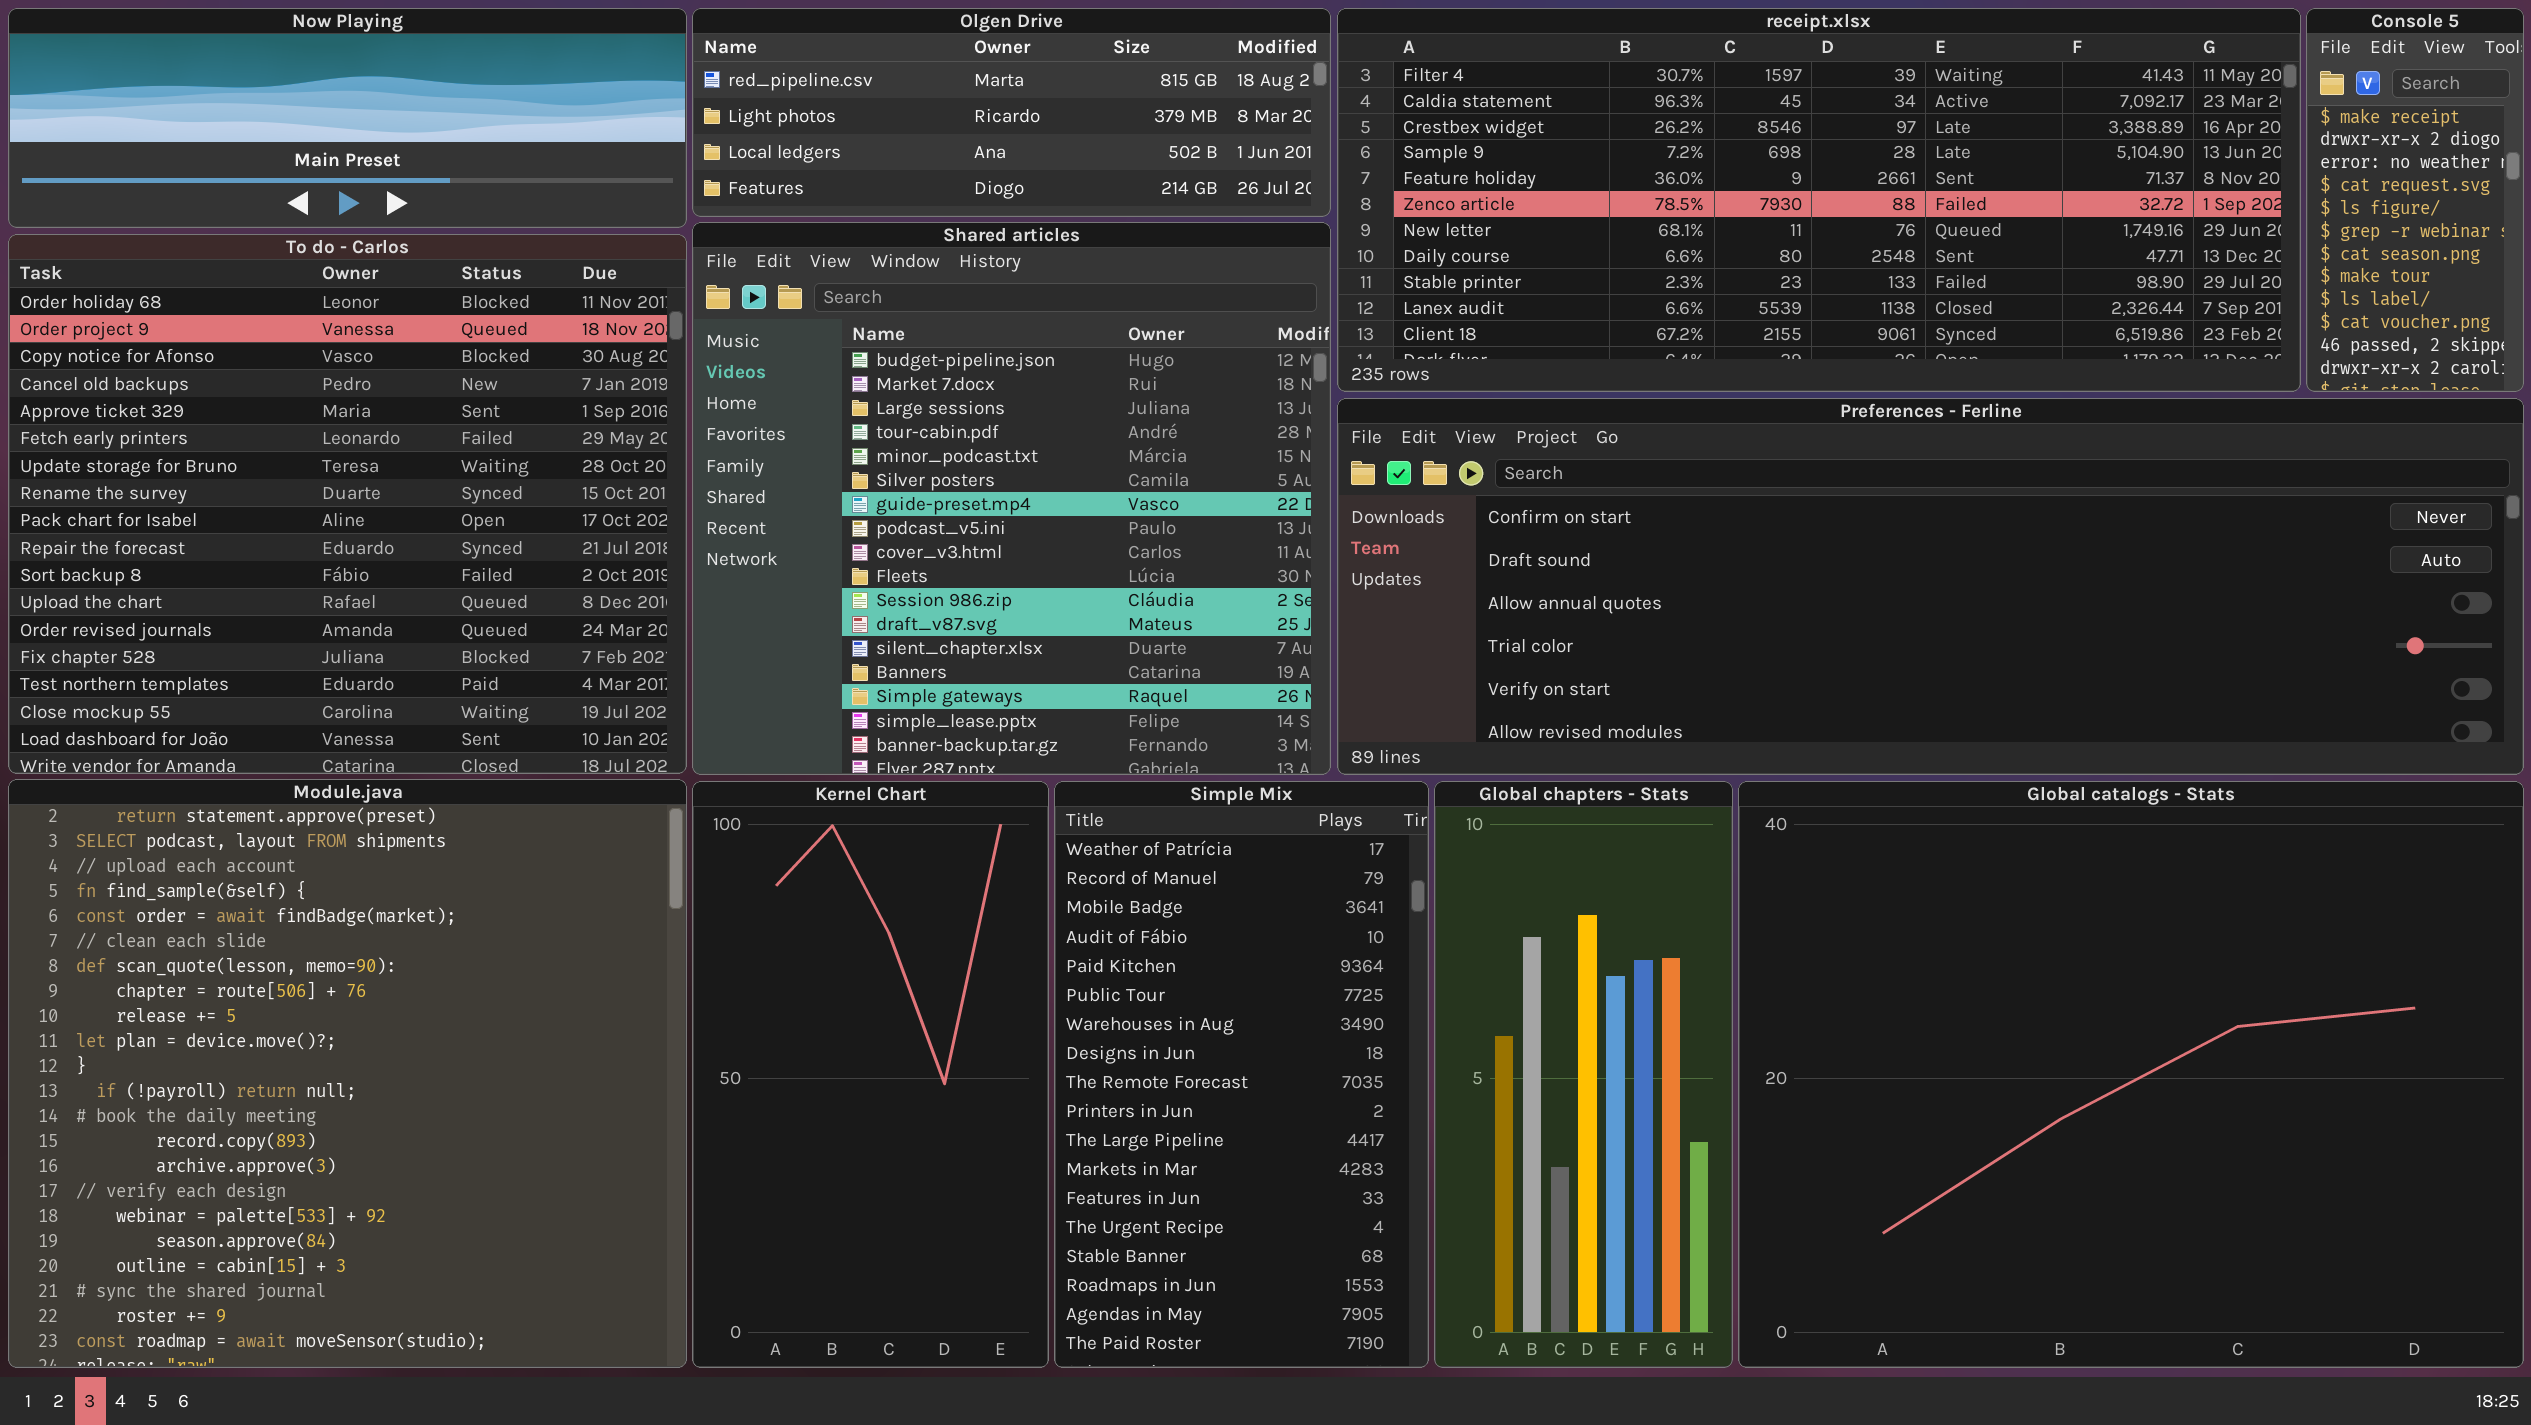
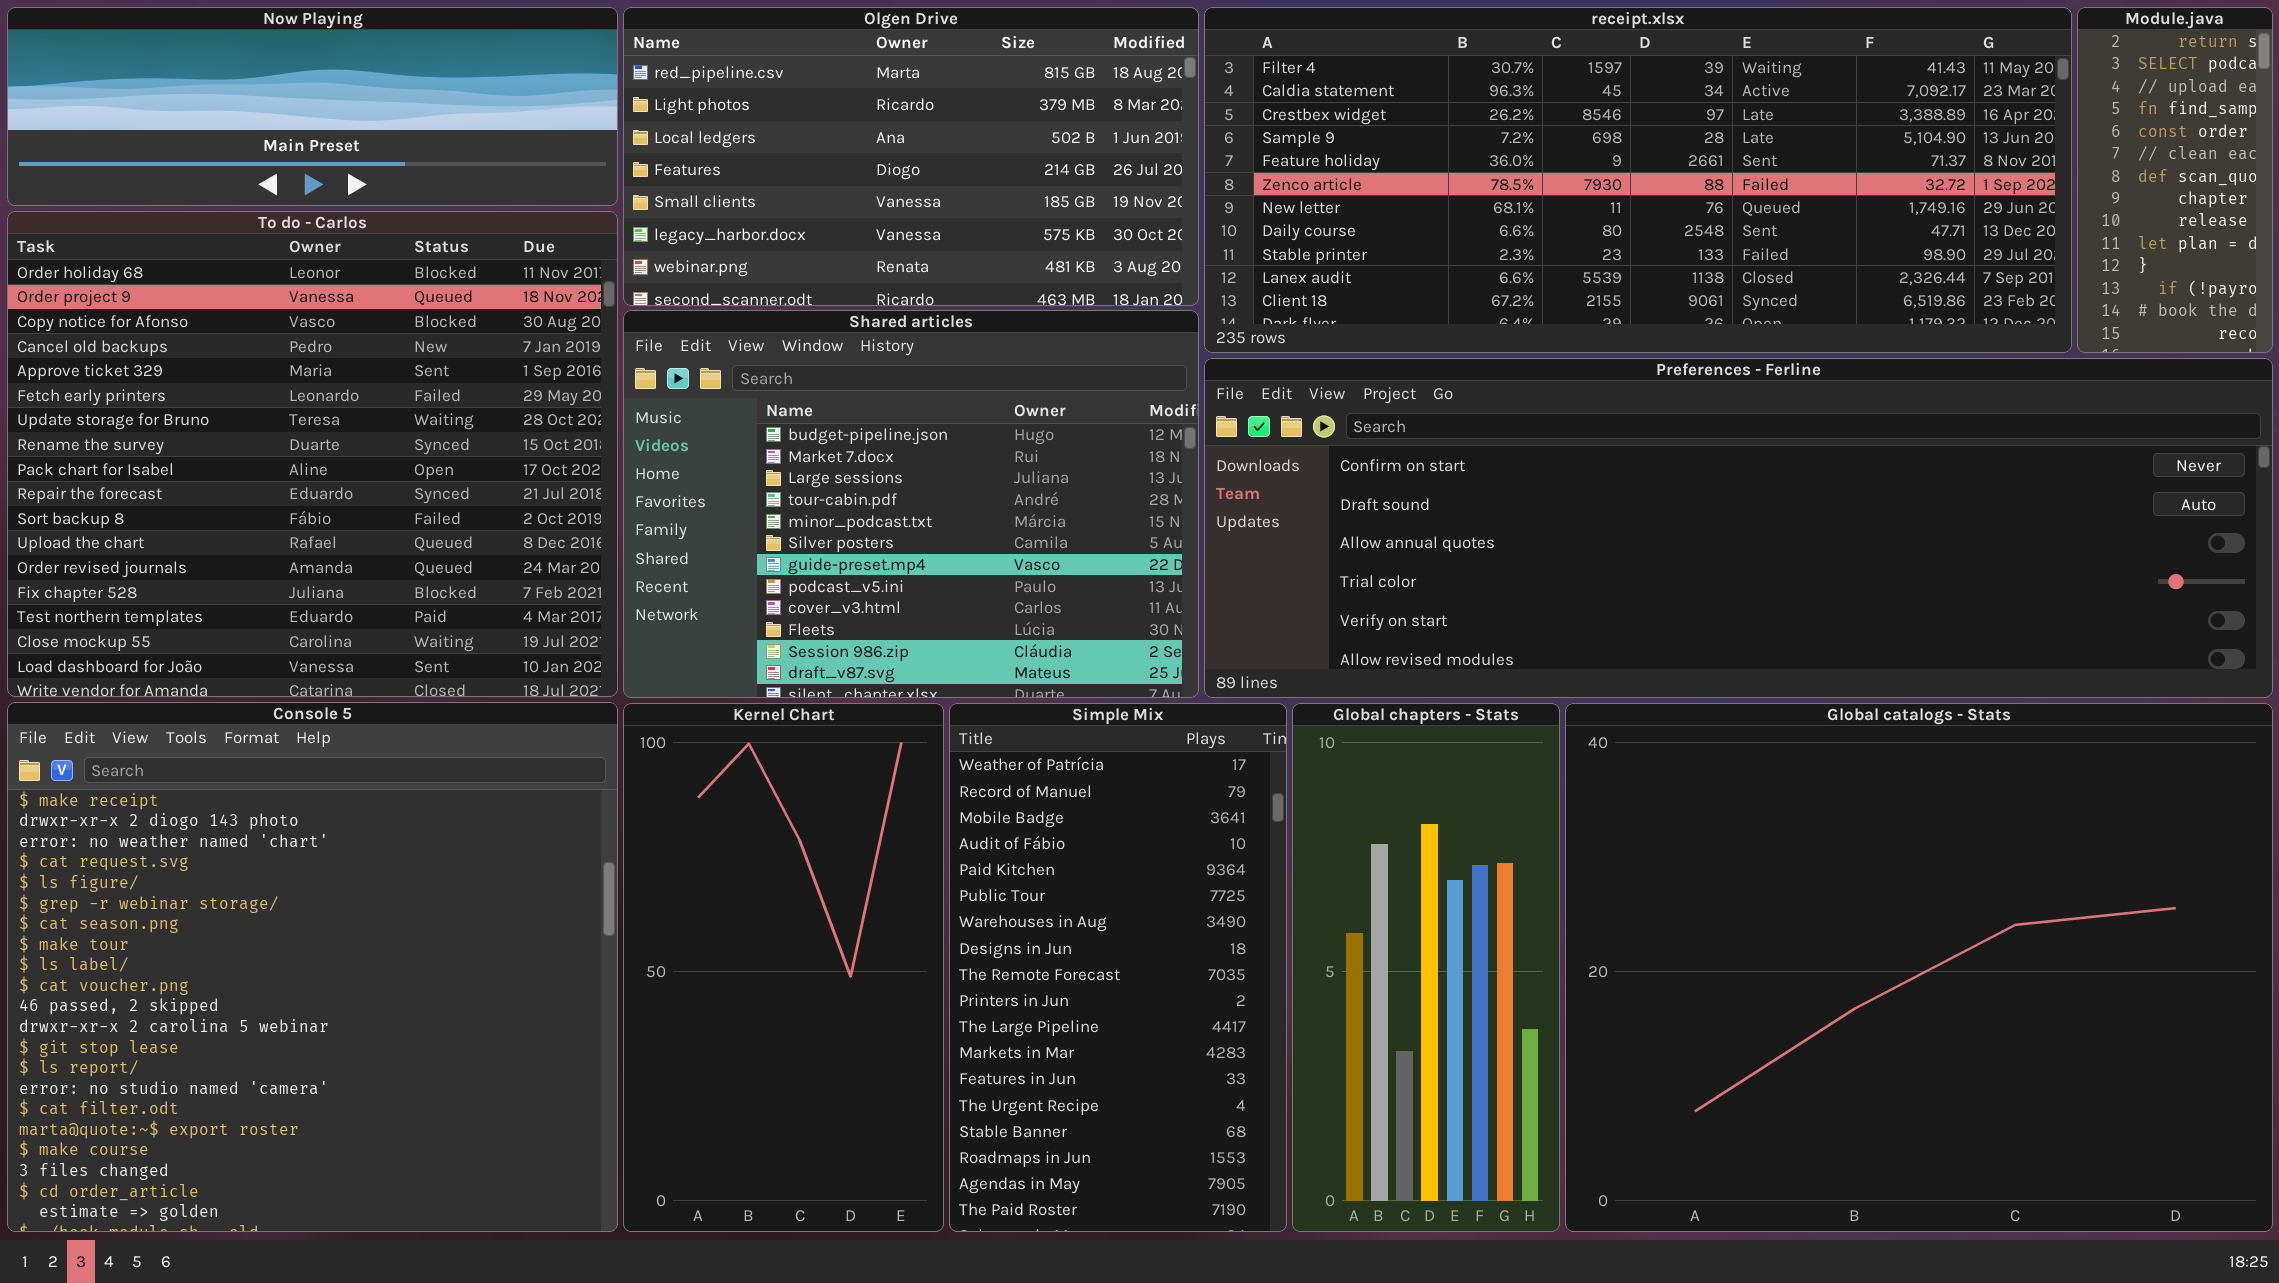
Olgen Drive: [692,8,1331,217] -> [623,7,1199,306], resized
Console 5: [2306,8,2524,392] -> [7,702,618,1232], moved, resized
Shared articles: [692,222,1331,775] -> [623,310,1199,698], resized
Module.java: [8,779,687,1368] -> [2077,7,2273,353], moved, resized

